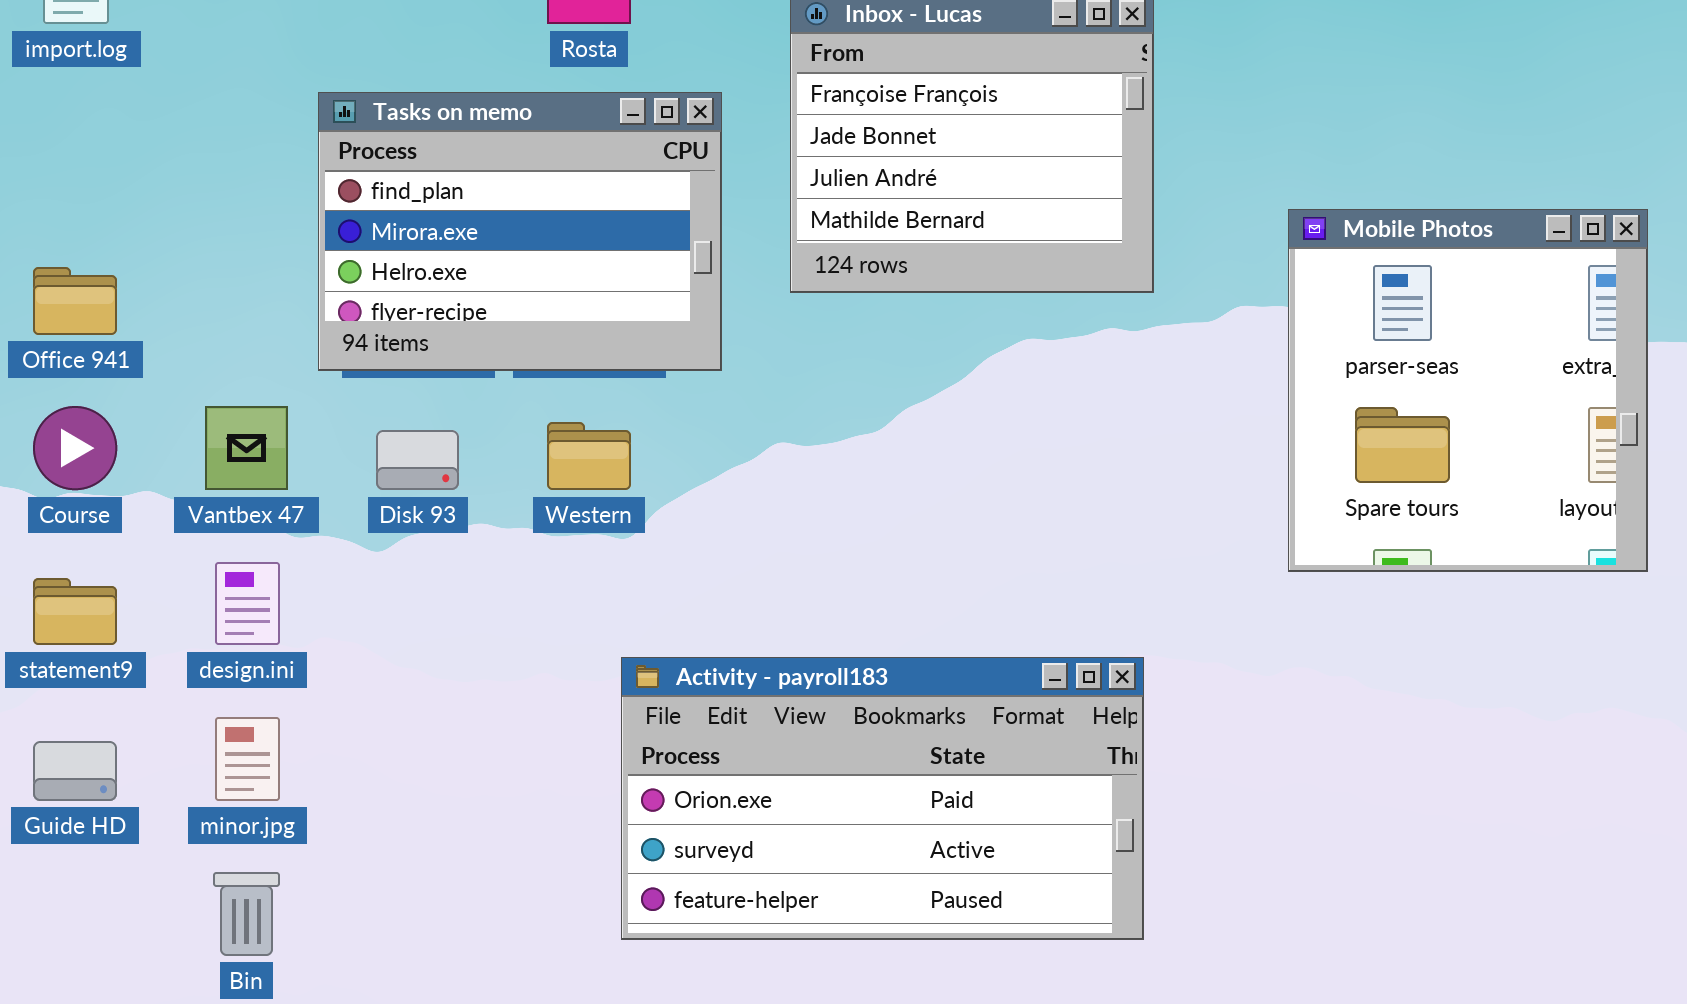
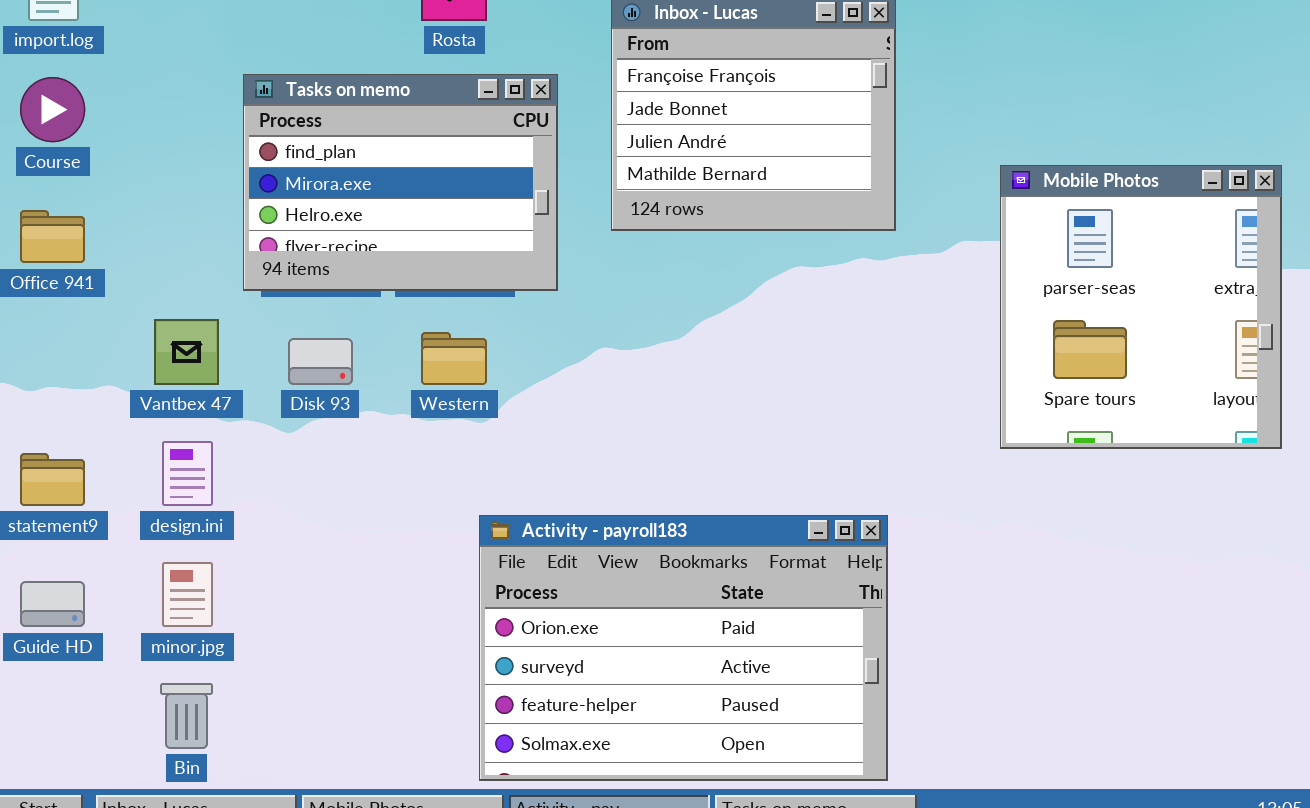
Course: [33,406,117,490] -> [20,77,85,142], moved
Activity - payroll183: [621,657,1144,940] -> [479,515,888,781], resized

